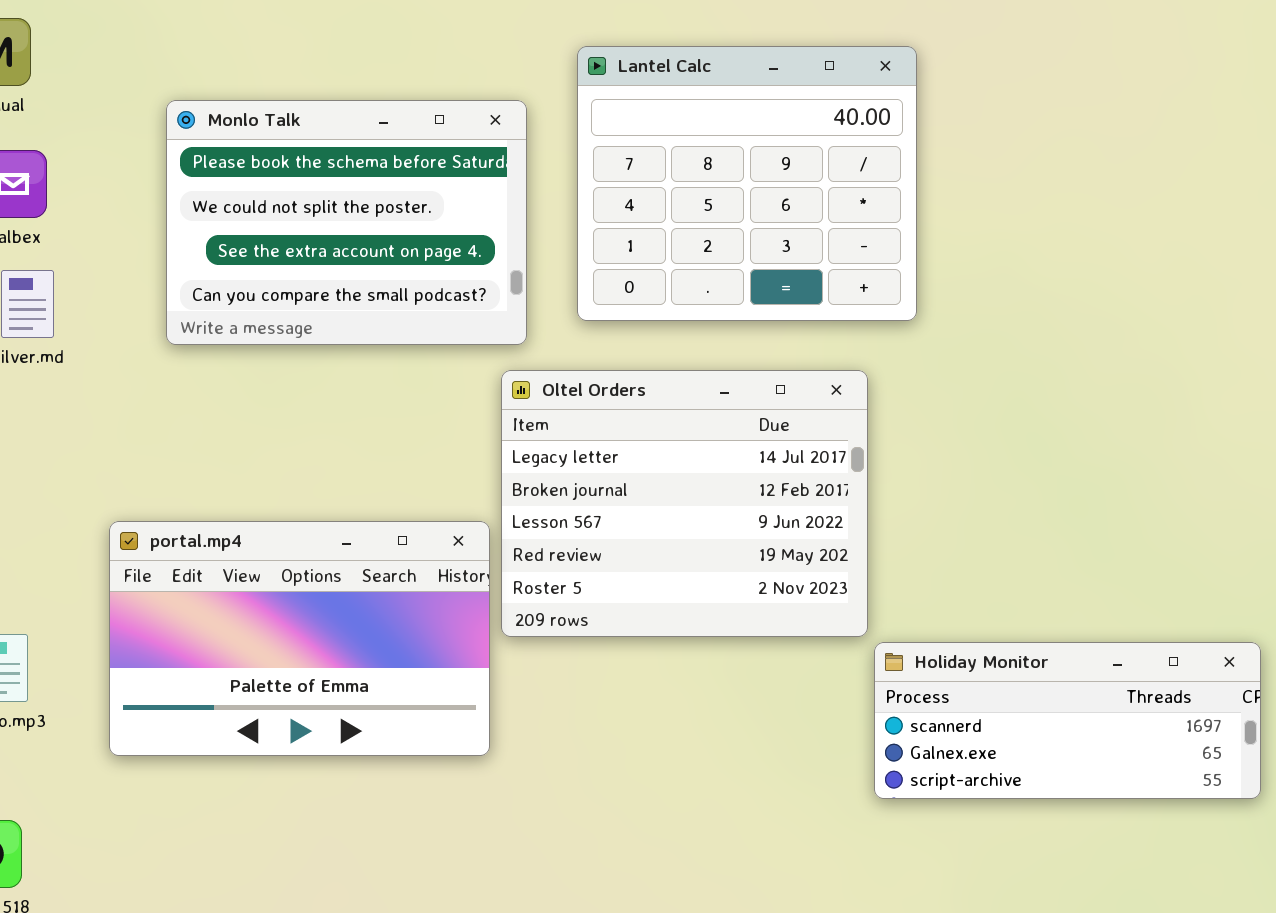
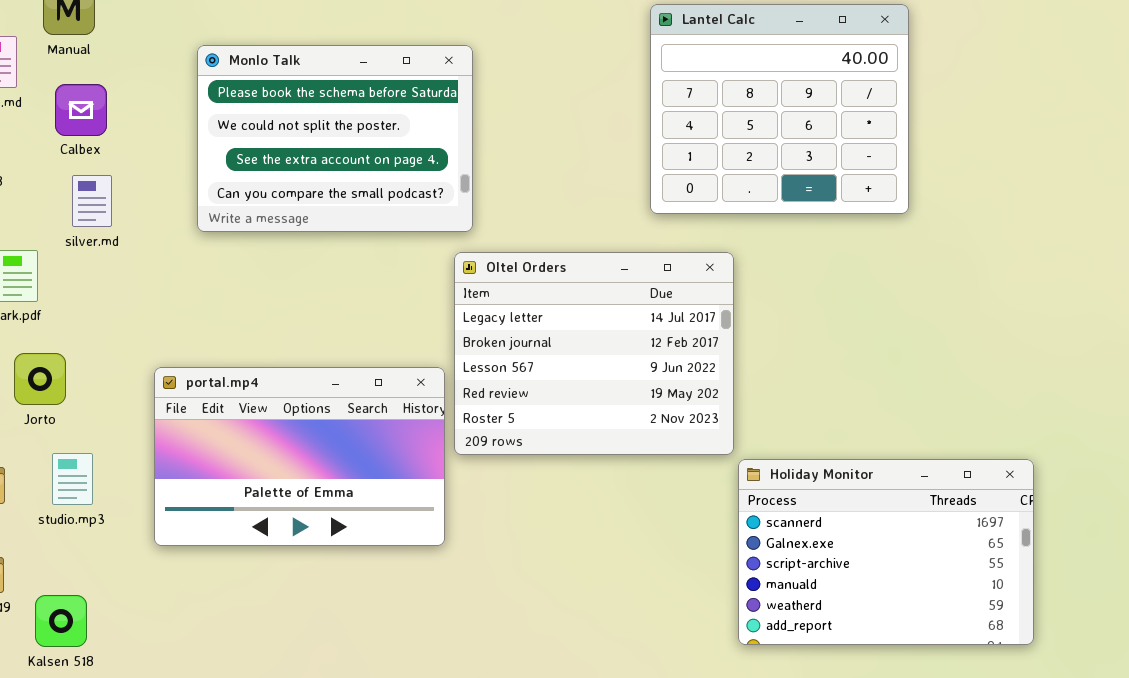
Lantel Calc: [577,46,917,321] -> [650,4,909,214], moved
Holiday Monitor: [874,642,1261,799] -> [738,459,1034,645], resized

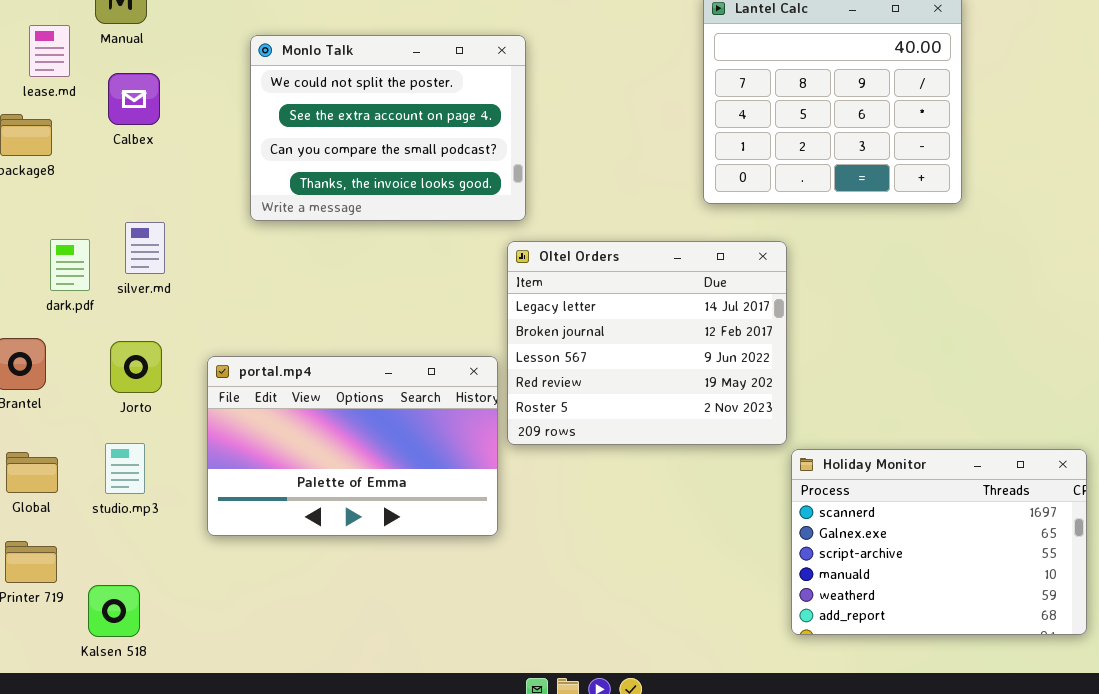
Monlo Talk: [197,45,473,232] -> [250,35,526,221], scrolled down 1 row
silver.md: [72,175,112,227] -> [125,222,165,274], moved
Jorto: [14,353,66,405] -> [110,341,162,393], moved

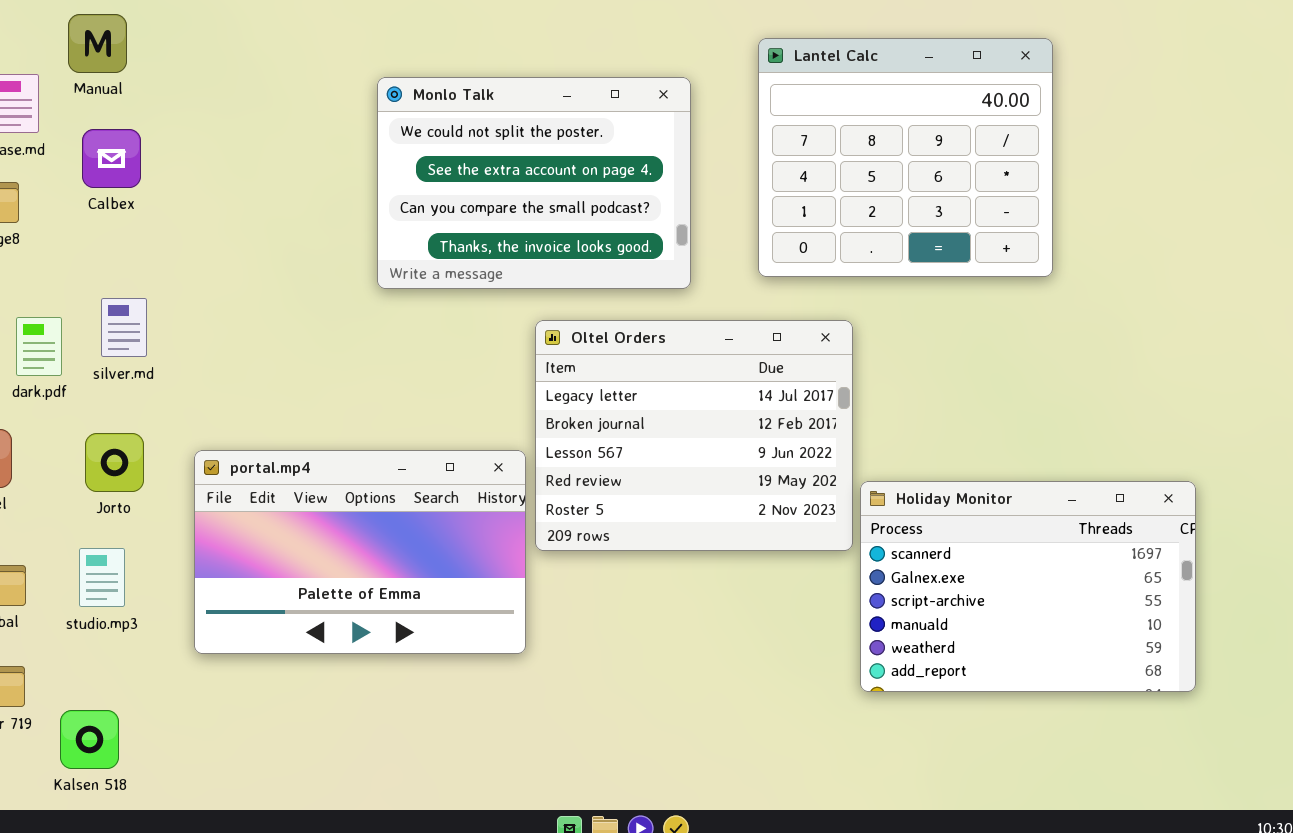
Monlo Talk: [250,35,526,221] -> [377,77,691,289], moved
Holiday Monitor: [791,449,1087,635] -> [860,481,1196,692], moved

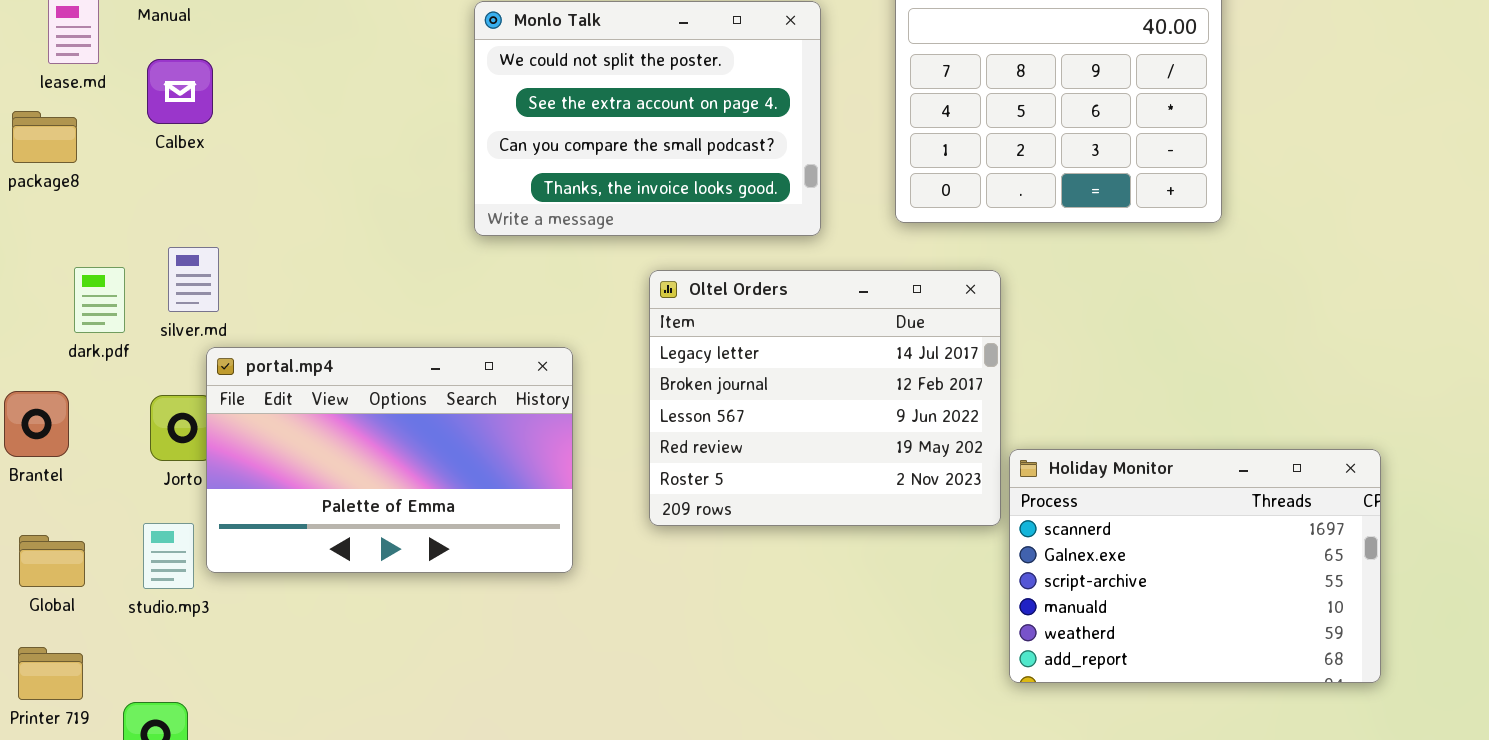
portal.mp4: [194,450,526,654] -> [206,347,573,573], moved

